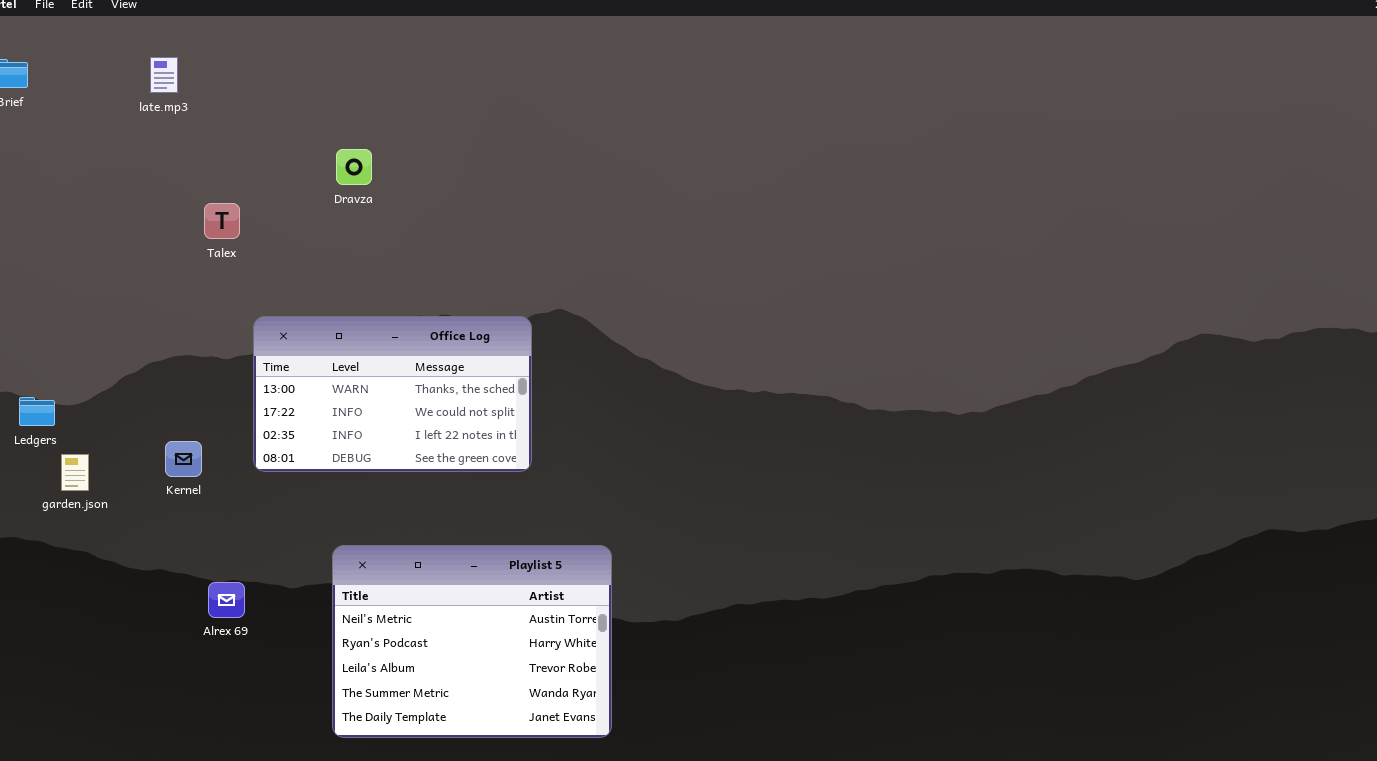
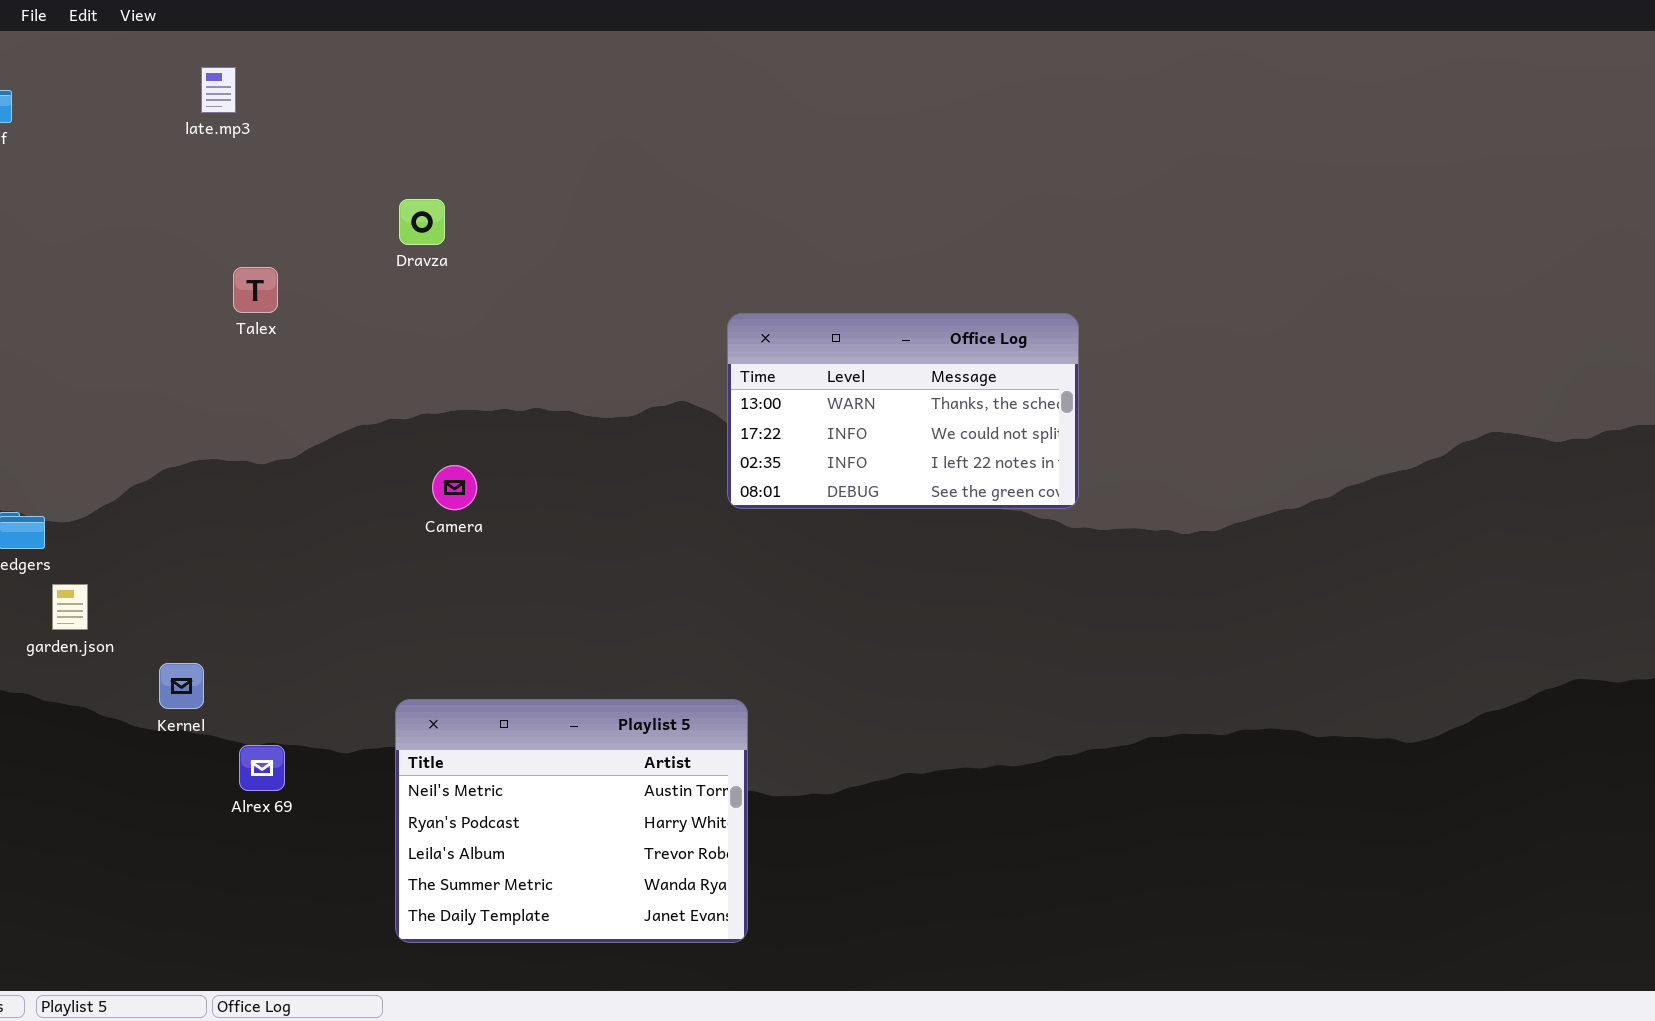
late.mp3: [150,57,178,93] -> [201,67,236,113], moved
Office Log: [253,316,532,472] -> [727,313,1079,509], moved
Kernel: [165,441,202,477] -> [159,663,204,709], moved

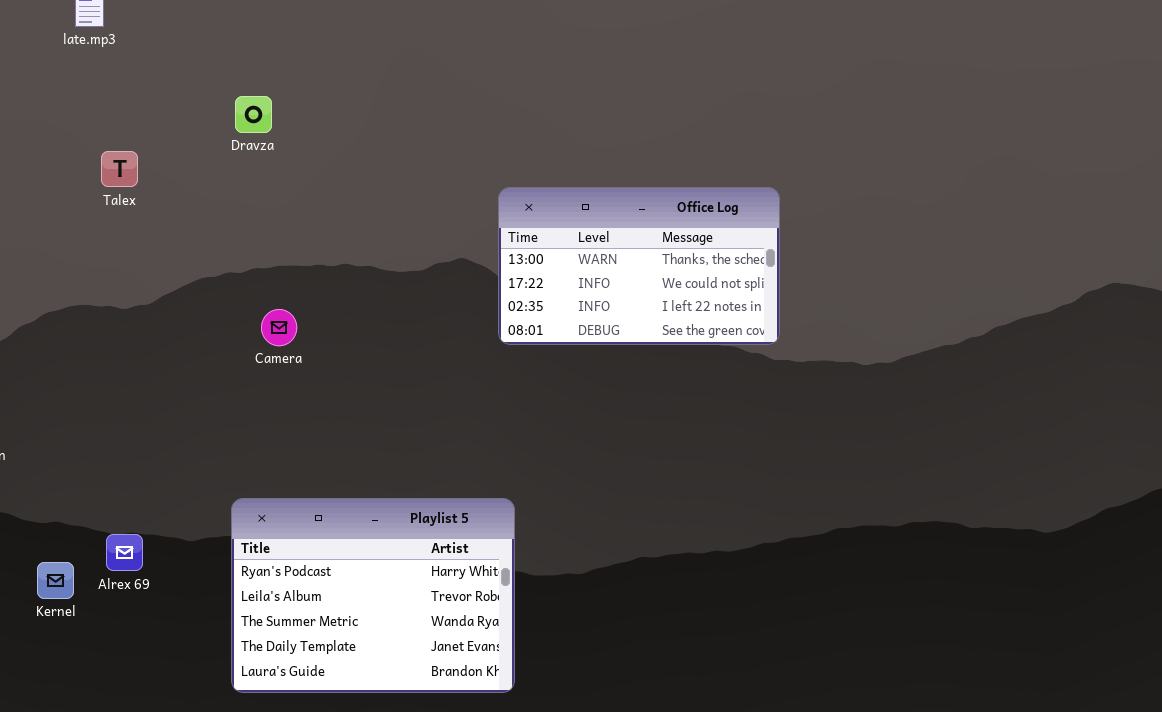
Kernel: [159,663,204,709] -> [37,562,74,599], moved
Playlist 5: [395,699,748,943] -> [231,498,515,693], scrolled down 1 row

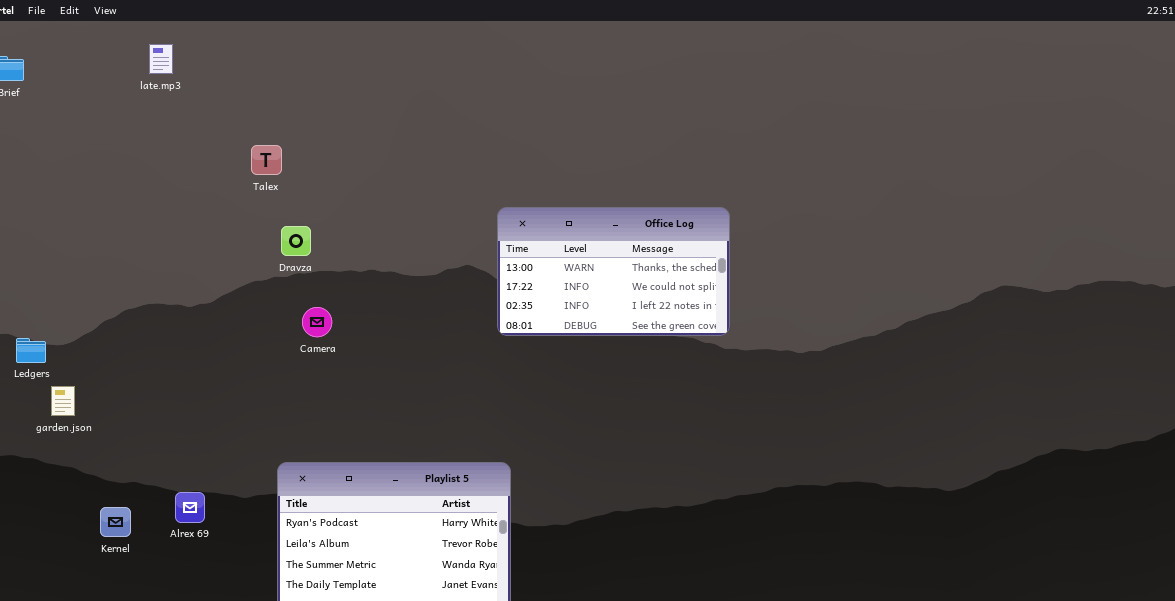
Dravza: [235,96,272,133] -> [281,226,311,256], moved
Talex: [101,151,138,187] -> [251,145,282,175], moved
Kernel: [37,562,74,599] -> [100,507,131,537], moved

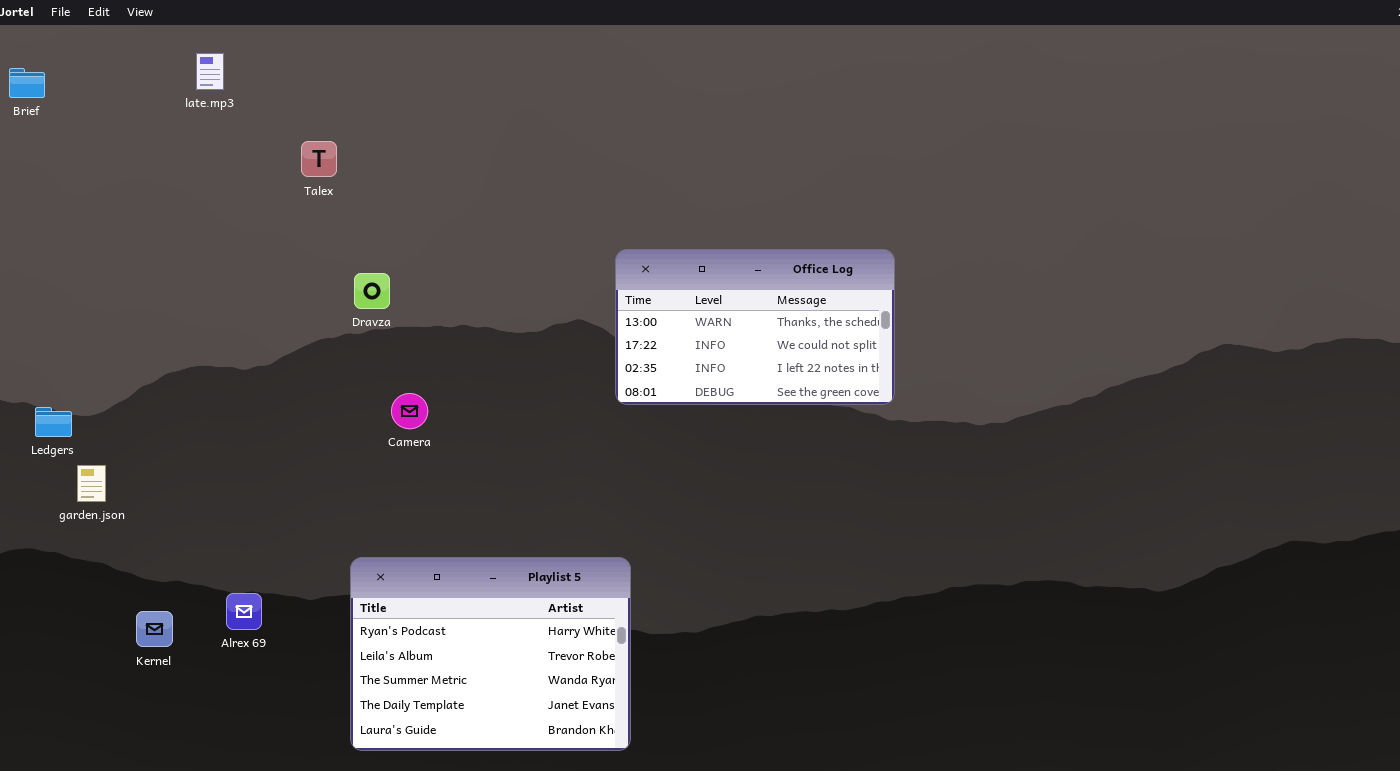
Talex: [251,145,282,175] -> [301,141,337,177], moved
Camera: [302,307,332,337] -> [391,393,428,429], moved

